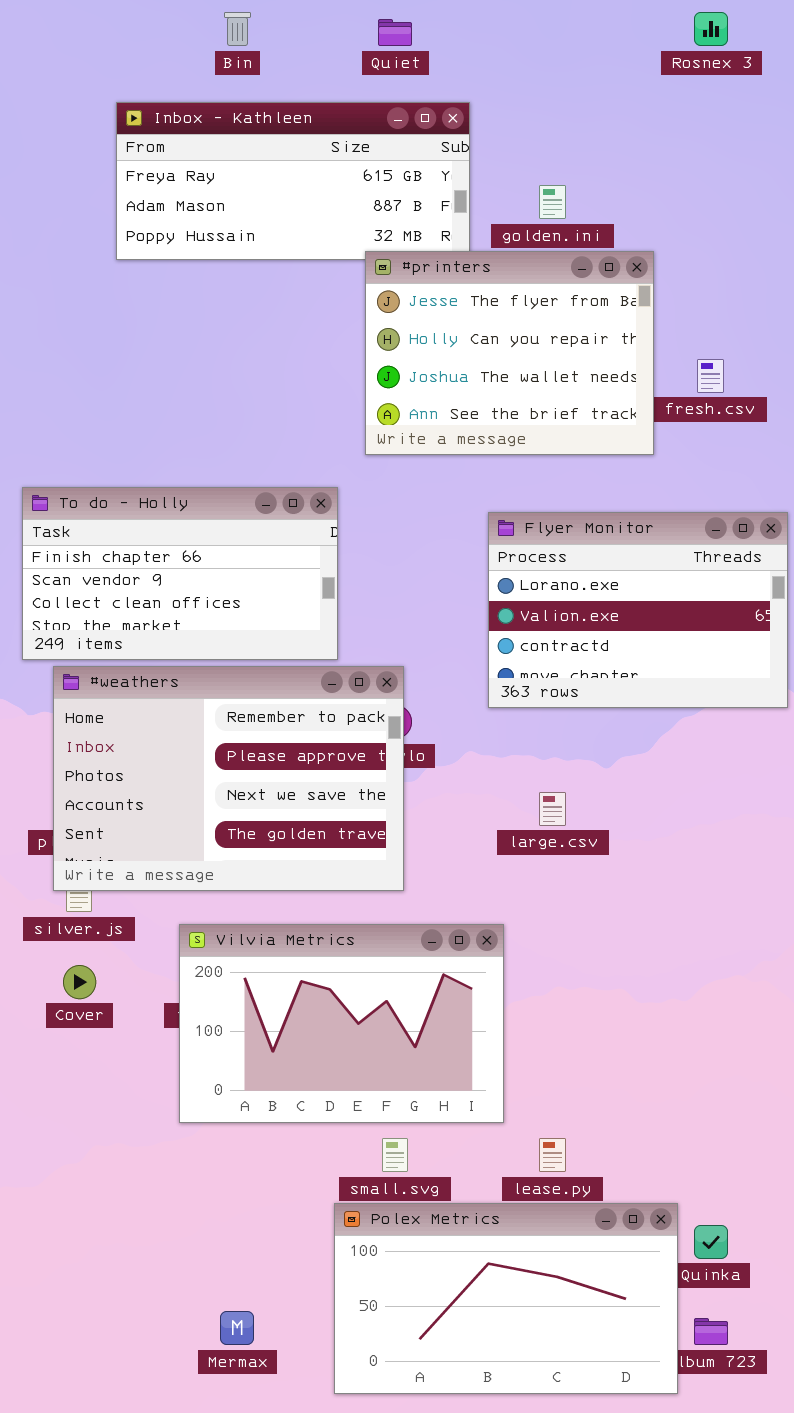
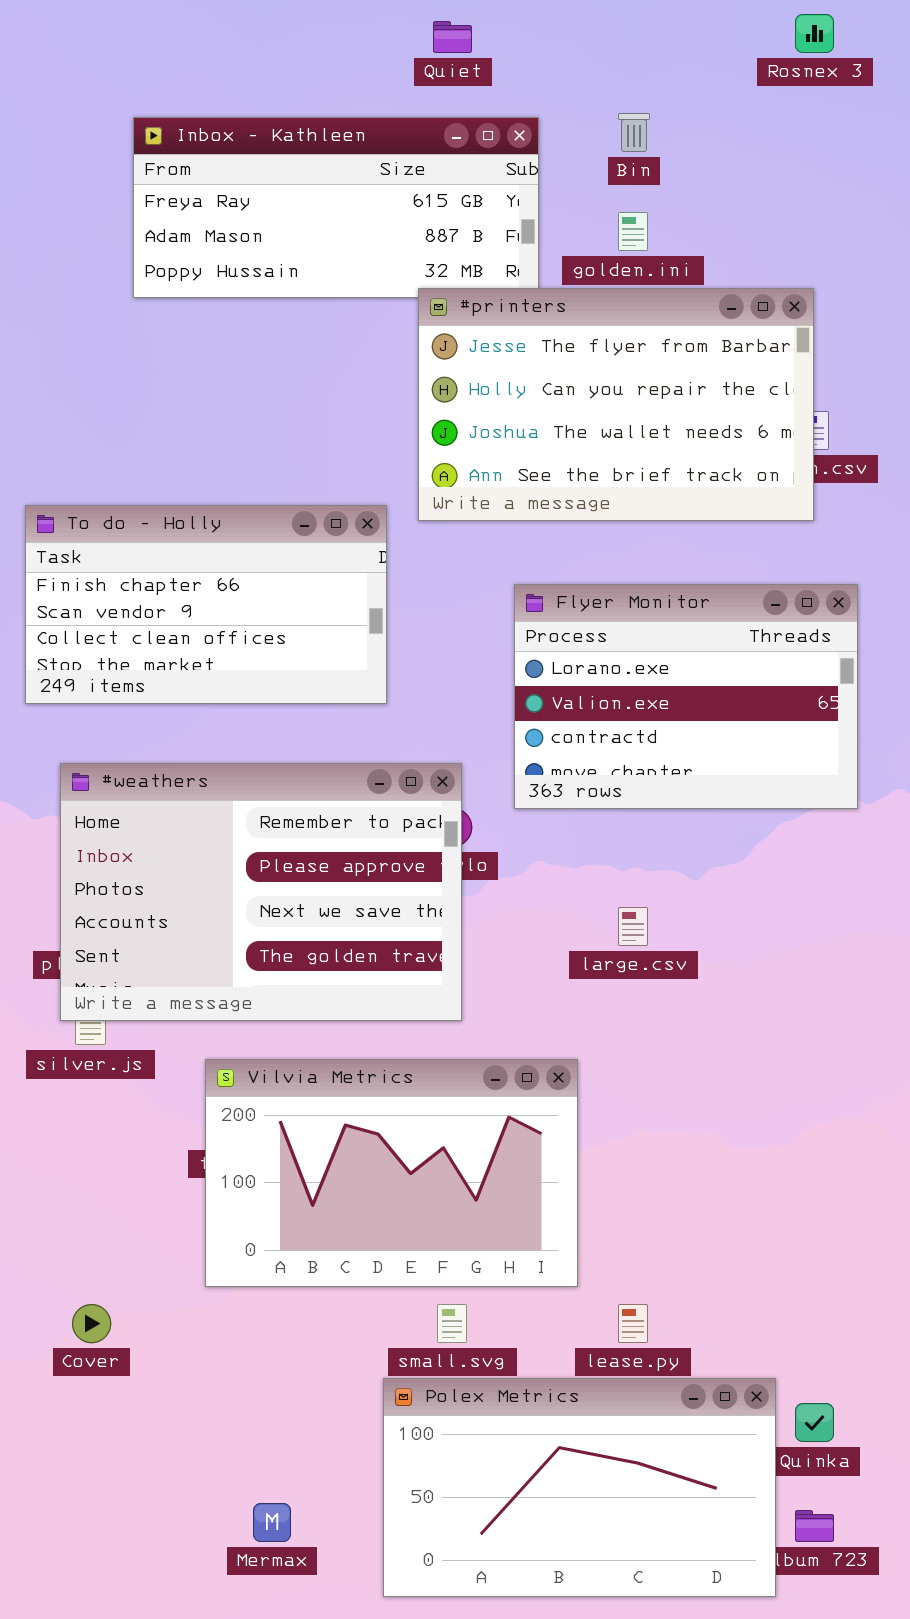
Bin: [224,12,251,46] -> [618,113,650,152], moved
#printers: [365,251,654,455] -> [418,288,814,521], resized
To do - Holly: [22,487,338,660] -> [25,505,387,704], moved
Flyer Monitor: [488,512,788,708] -> [514,584,858,809], moved
Cover: [63,965,96,999] -> [72,1304,111,1343], moved

